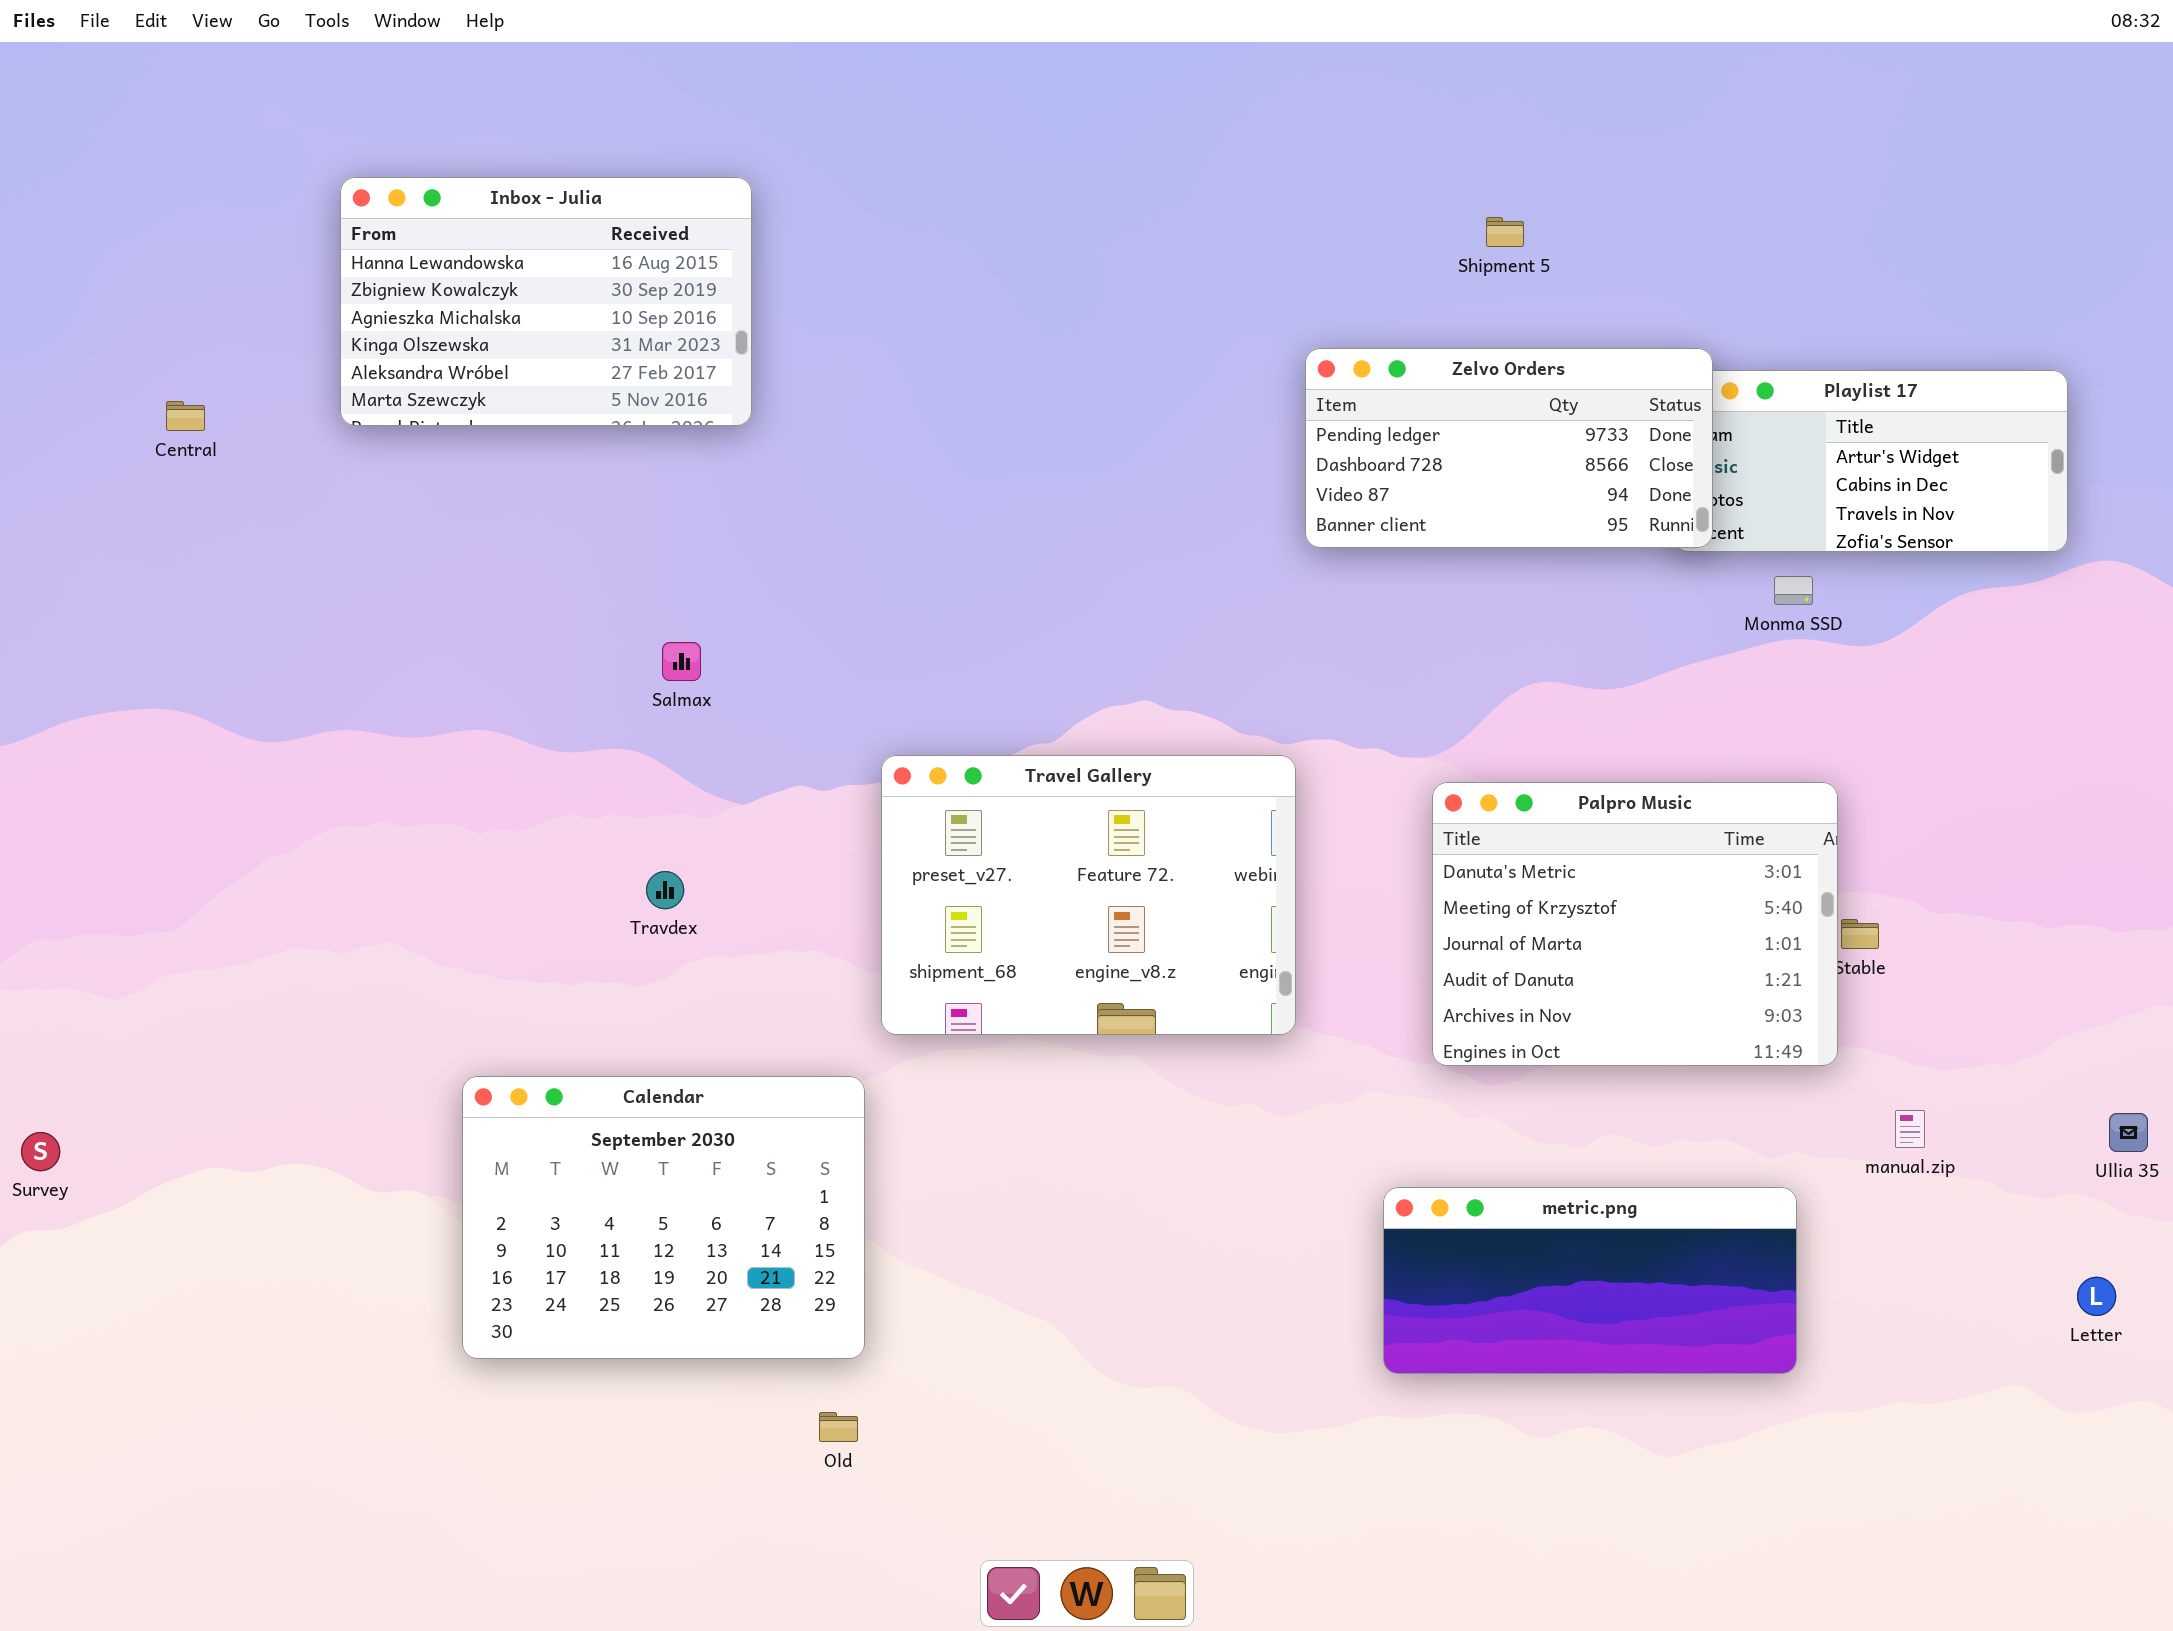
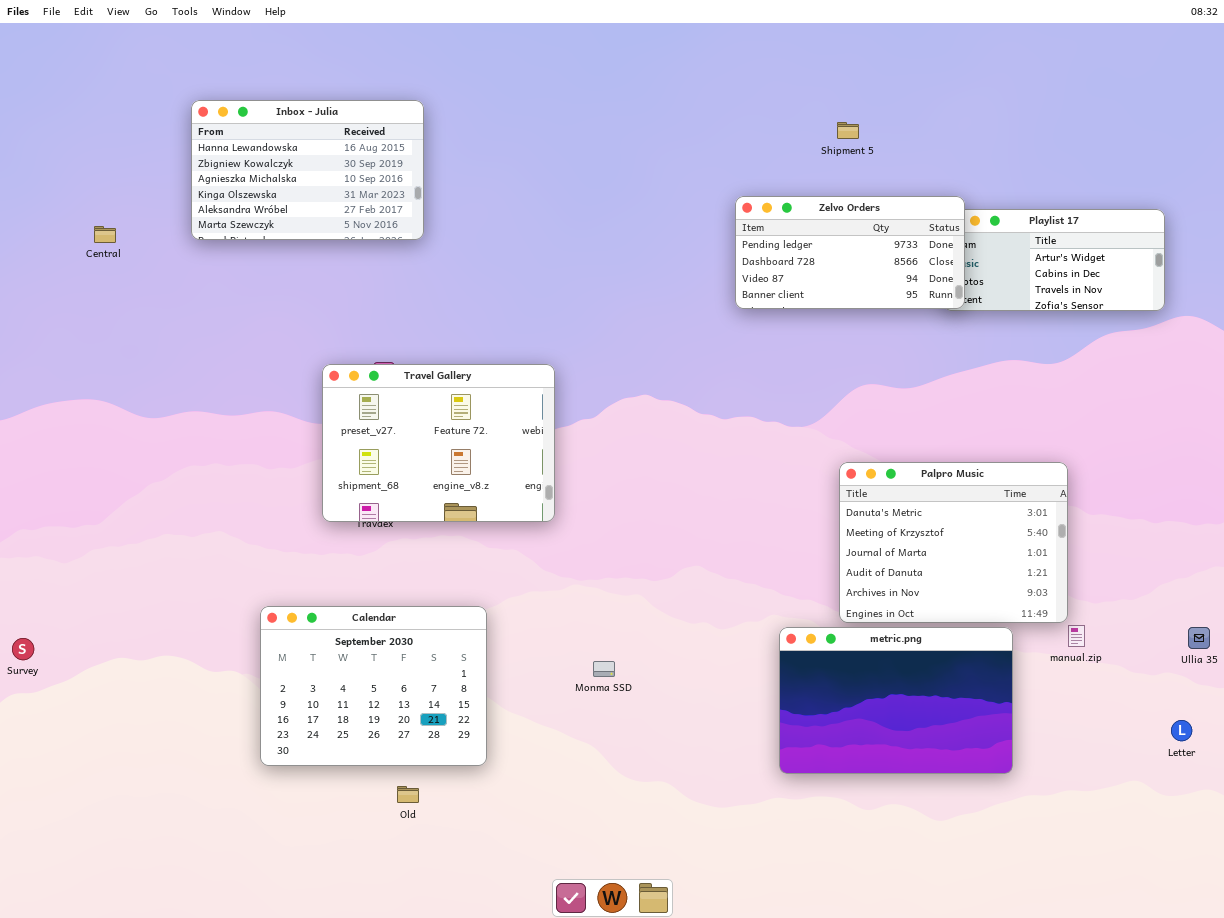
Monma SSD: [1774,576,1813,605] -> [593,661,615,677], moved
Travel Gallery: [881,755,1296,1035] -> [322,364,555,522], moved
Palpro Music: [1432,782,1838,1066] -> [839,462,1068,623], moved
metric.png: [1383,1187,1797,1374] -> [779,627,1013,774], resized
Old: [819,1412,858,1442] -> [397,786,419,803], moved

